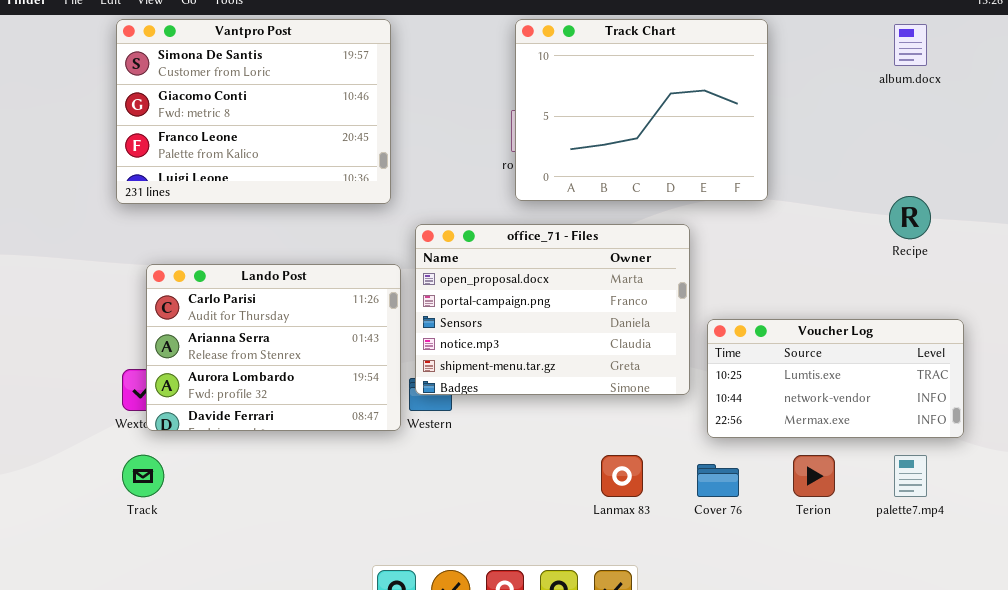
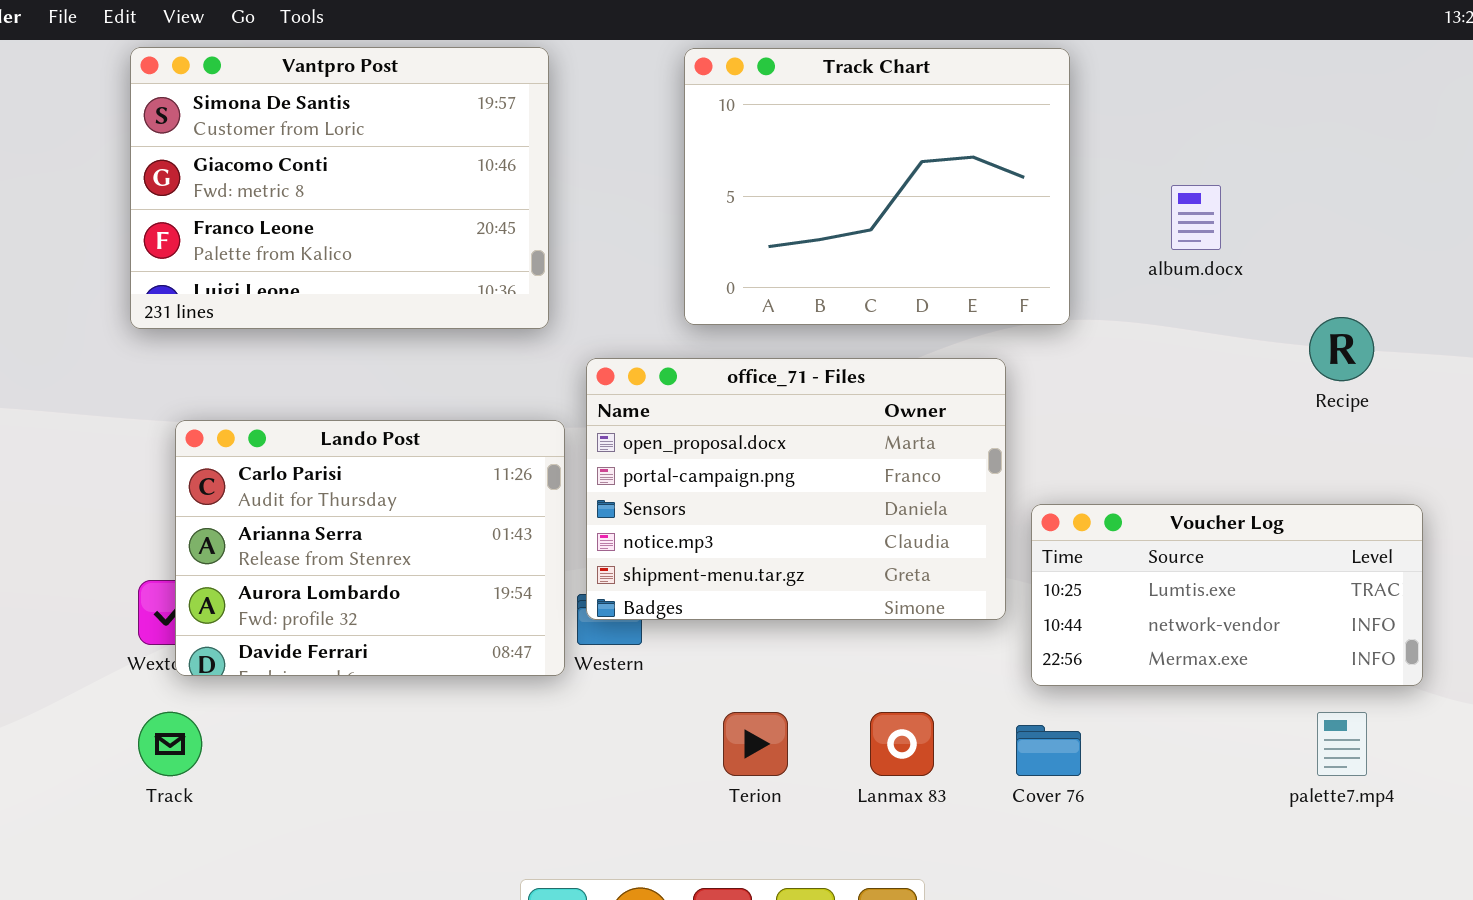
Track Chart: [515,19,768,201] -> [684,48,1070,325], moved
album.docx: [894,24,927,66] -> [1171,185,1221,250], moved
Terion: [793,455,835,497] -> [723,712,788,776], moved

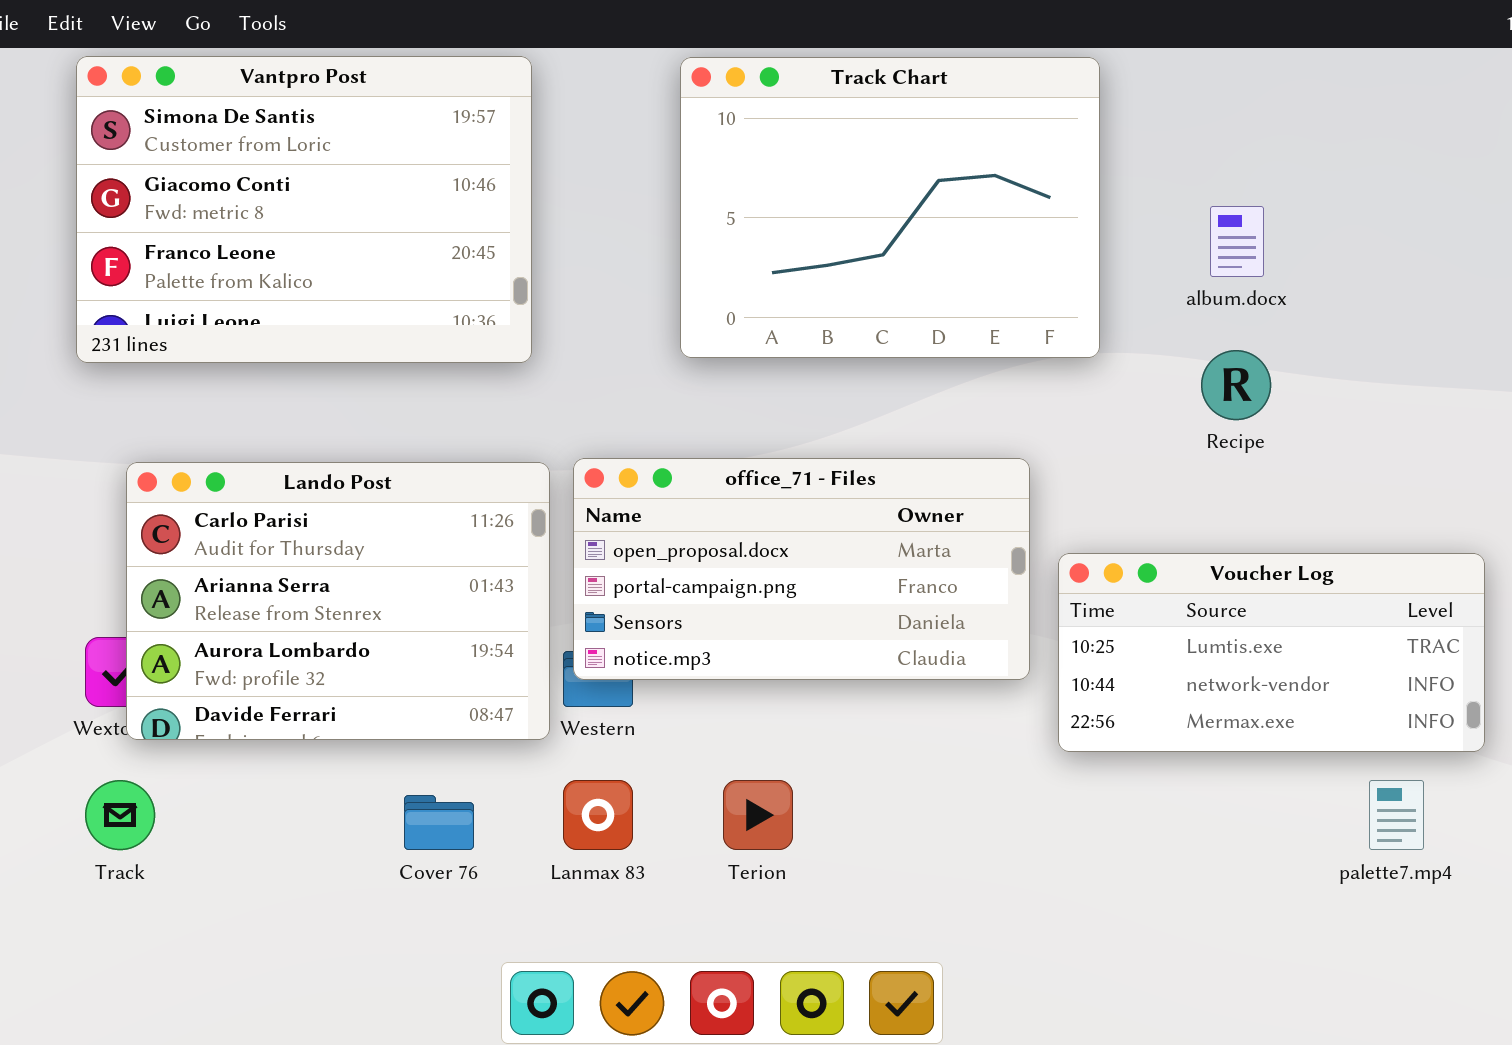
Recipe: [1309,317,1374,381] -> [1201,350,1271,420], moved
office_71 - Files: [586,358,1006,620] -> [573,458,1030,680], resized
Lanmax 83: [870,712,934,776] -> [563,780,633,850], moved
Cover 76: [1016,725,1081,776] -> [404,795,474,850], moved

